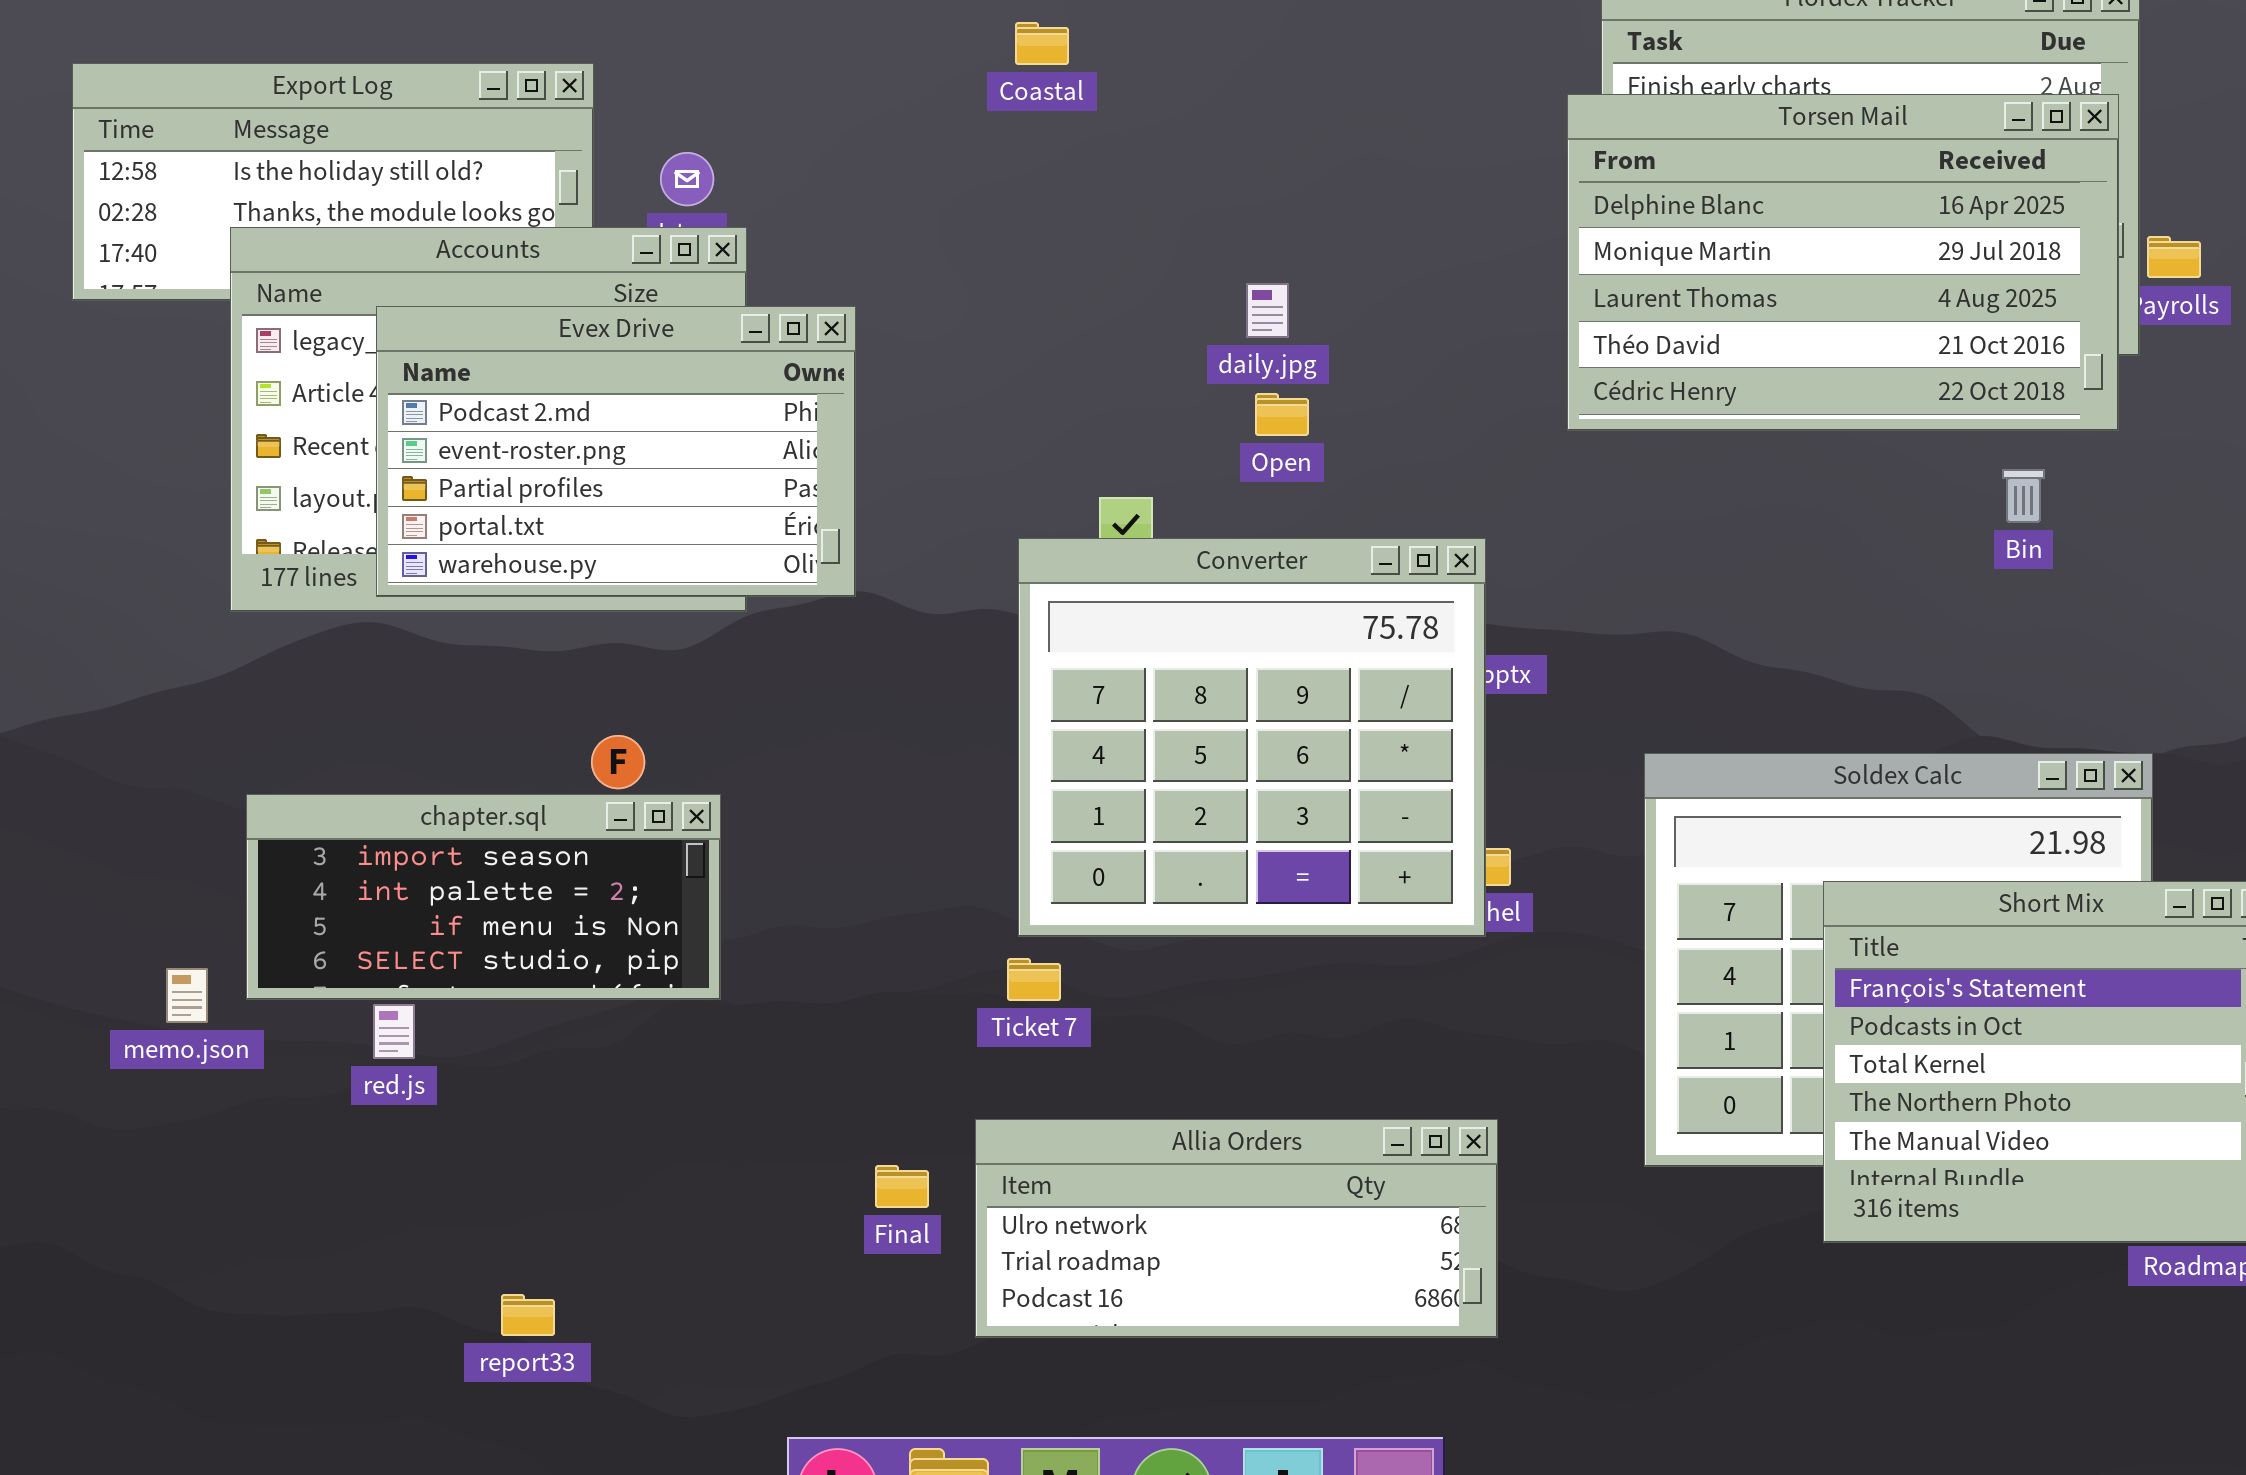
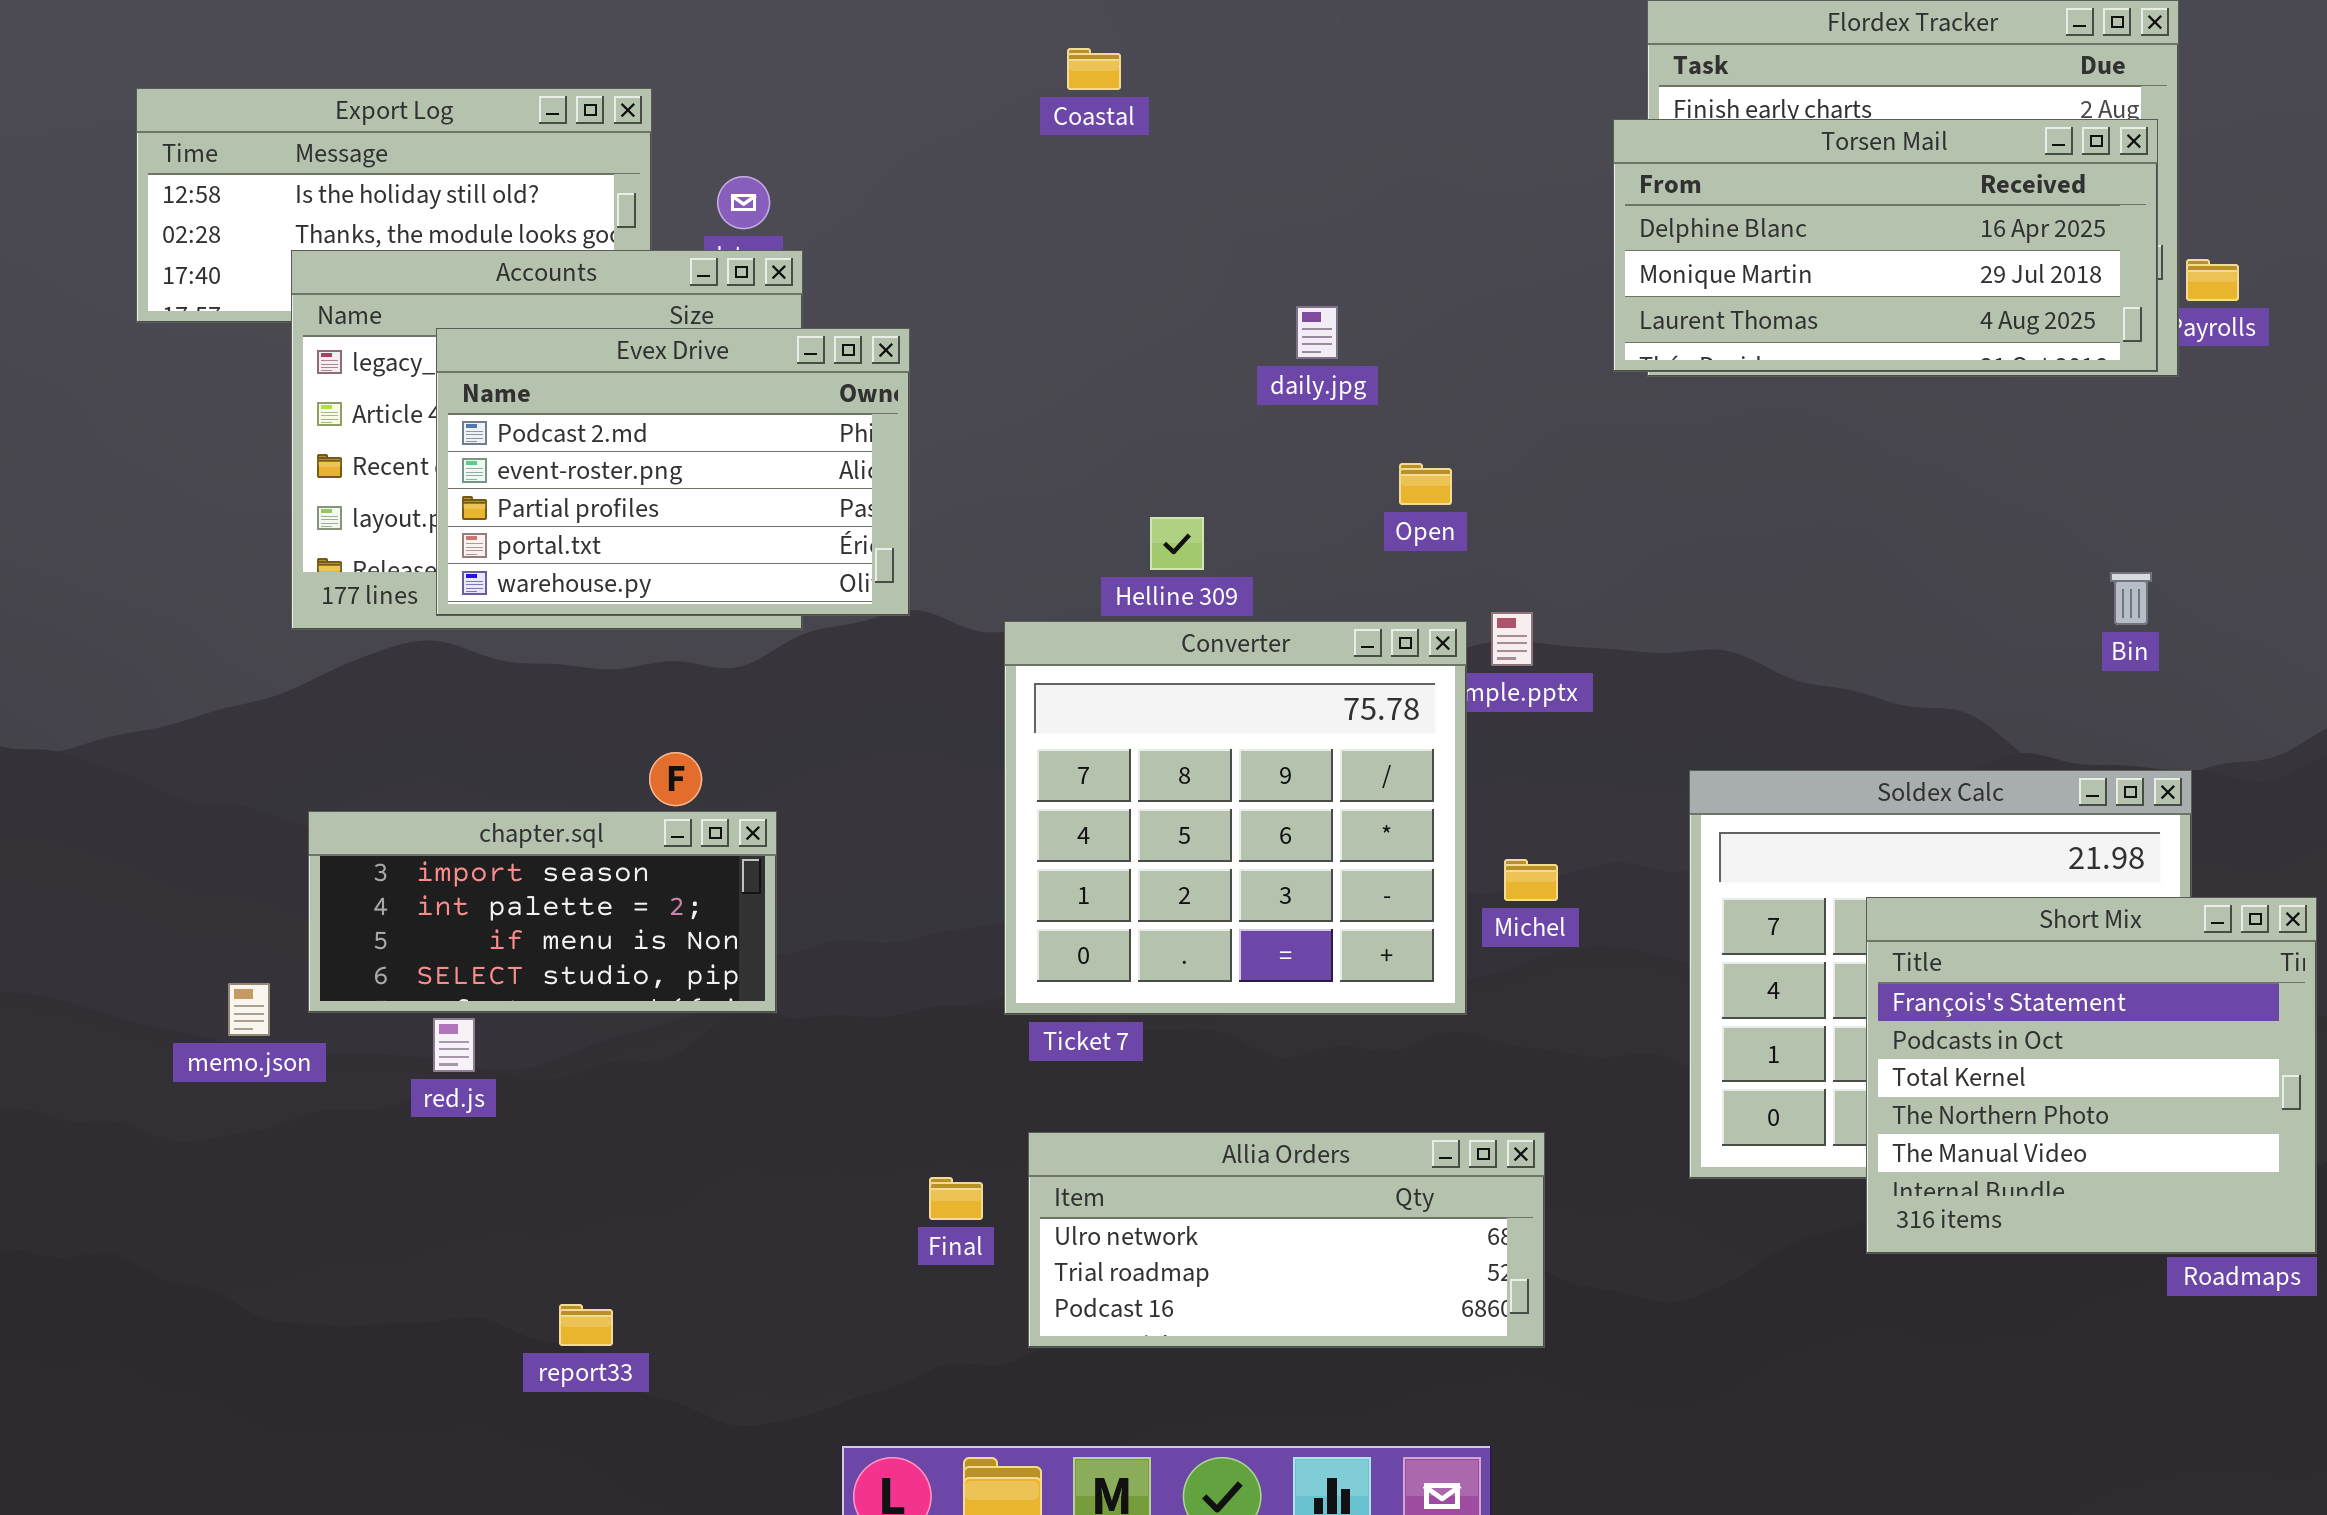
Torsen Mail: [1567,94,2119,431] -> [1613,119,2158,372], resized
Open: [1255,393,1309,436] -> [1399,463,1452,505], moved
Bin: [2002,469,2045,523] -> [2110,572,2152,625], moved
Converter: [1018,538,1486,937] -> [1004,621,1467,1015], moved

